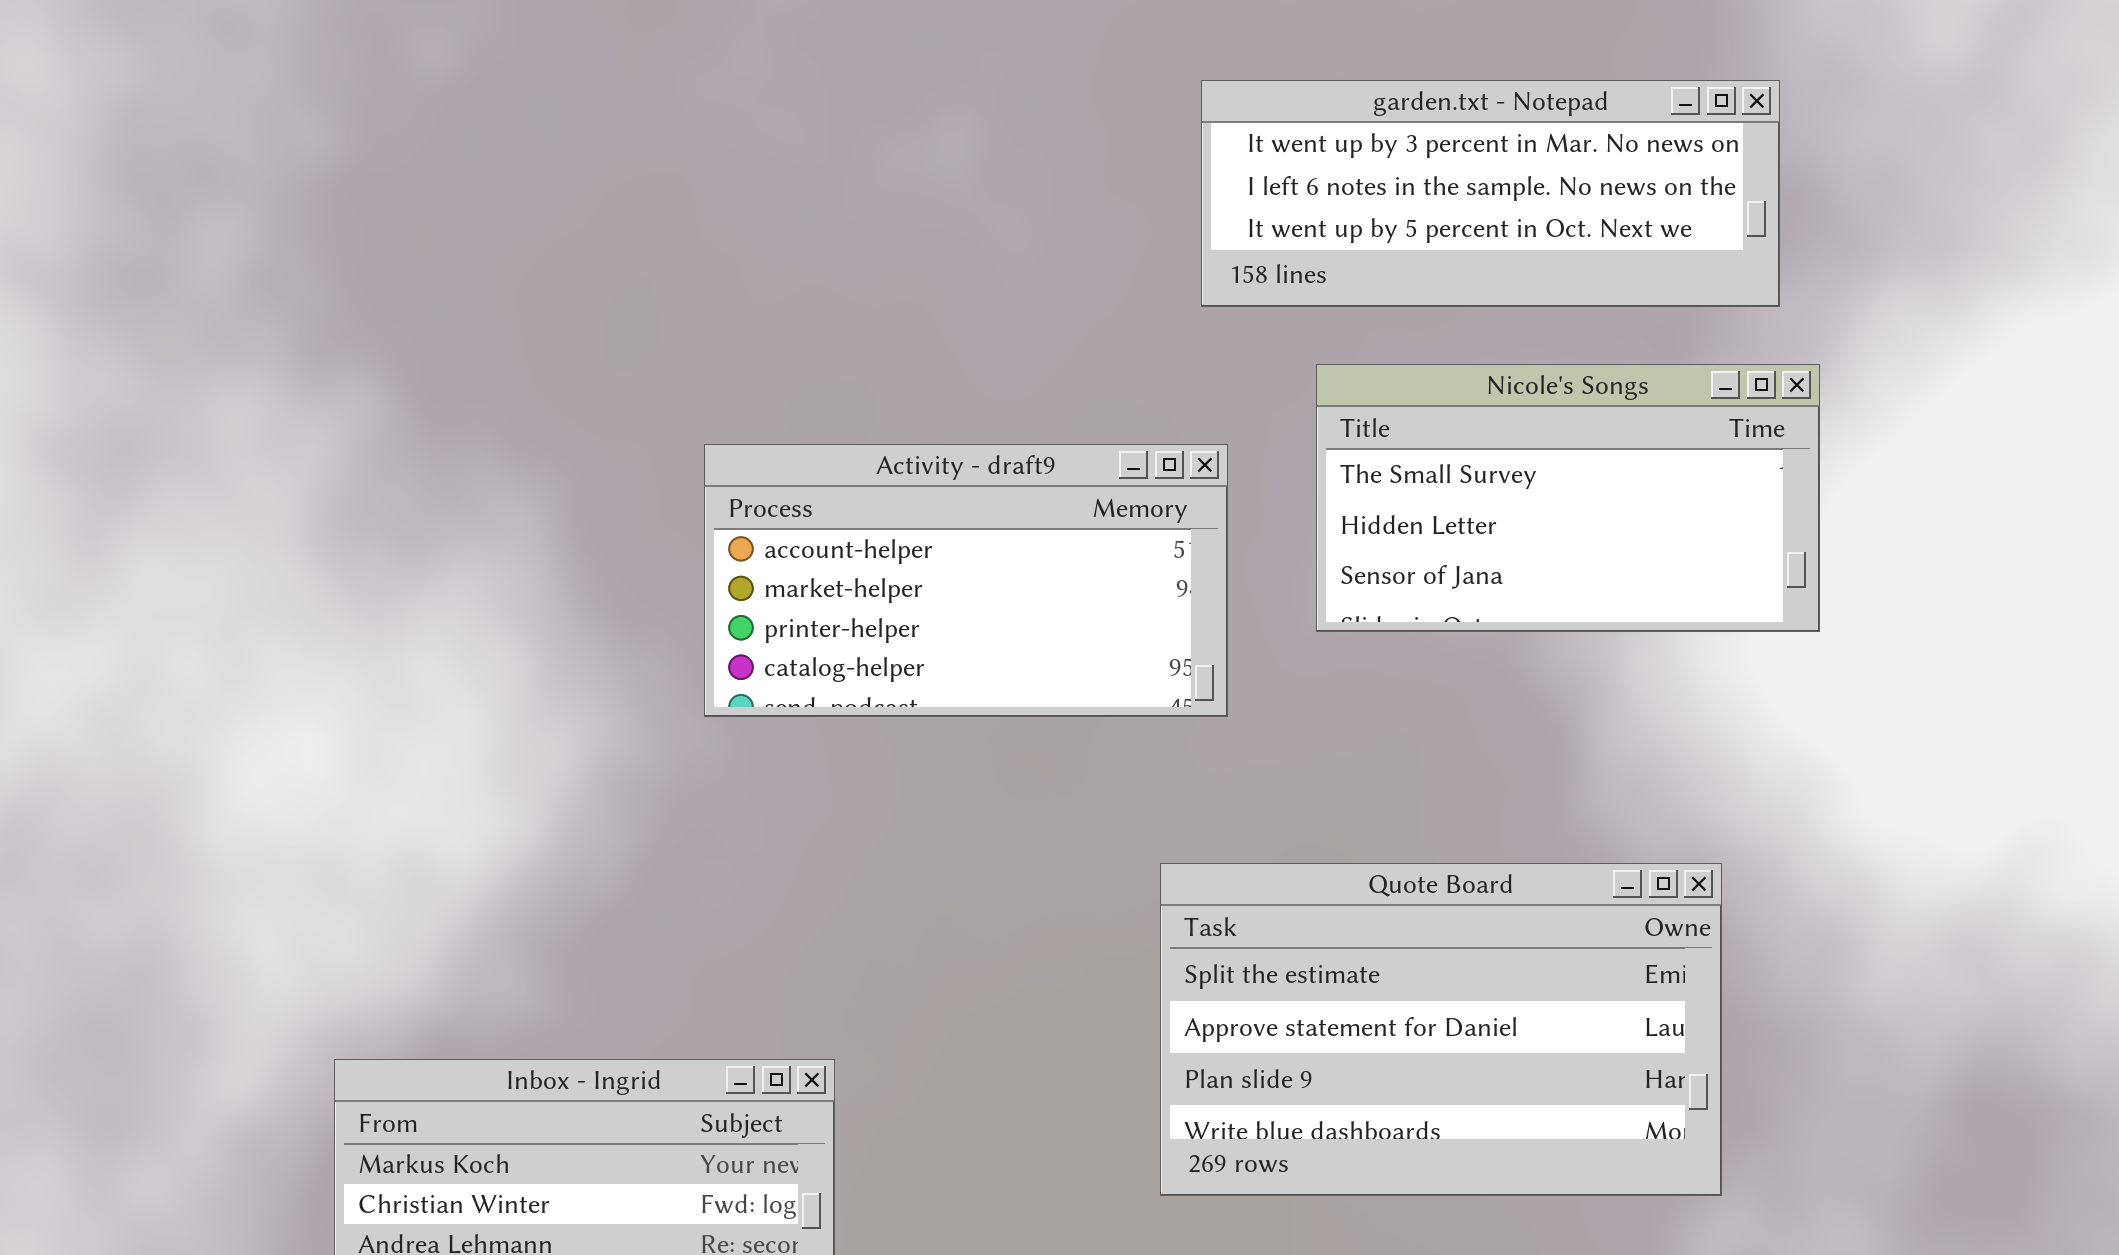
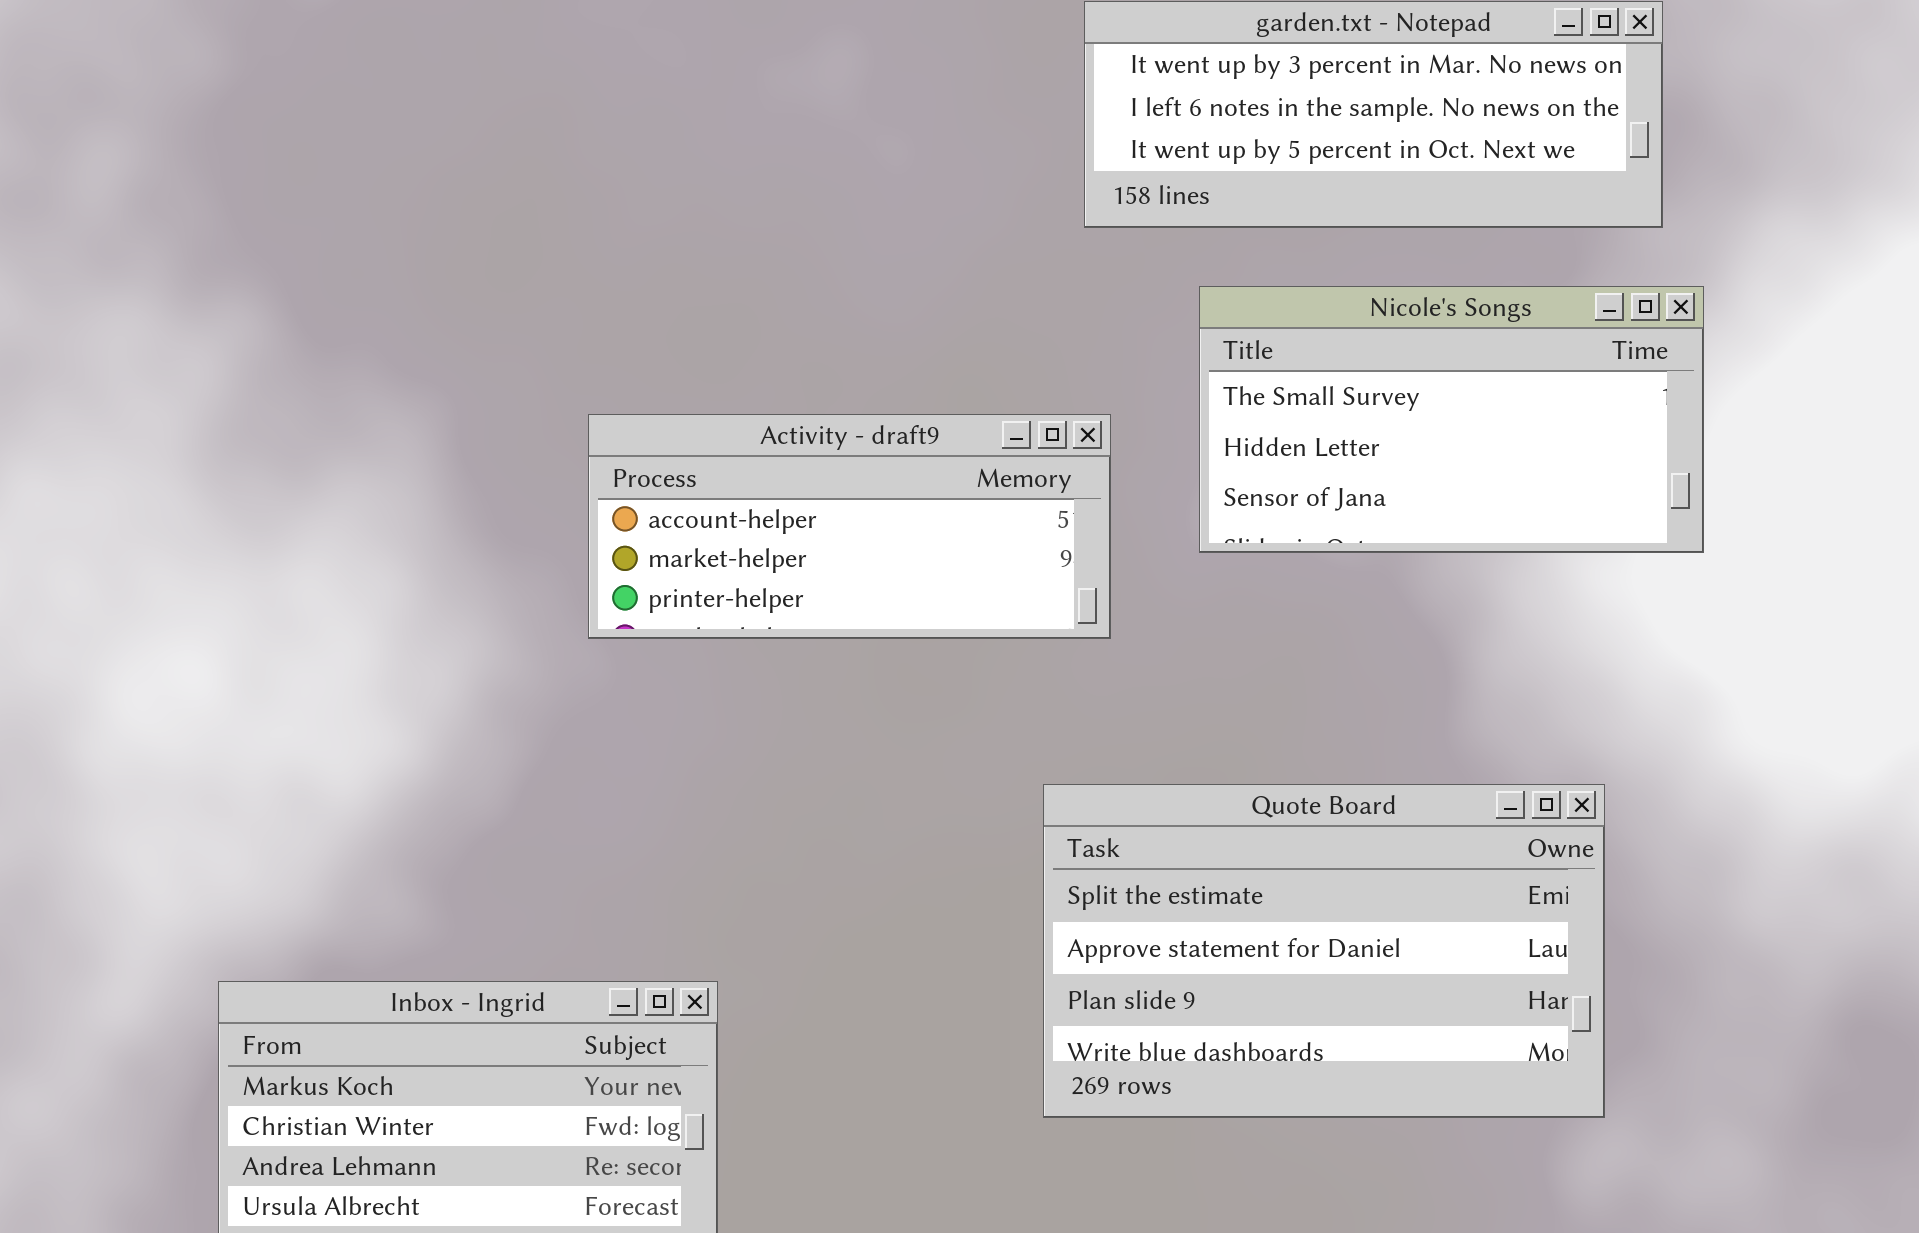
Activity - draft9: [704,444,1228,717] -> [588,414,1111,639], resized

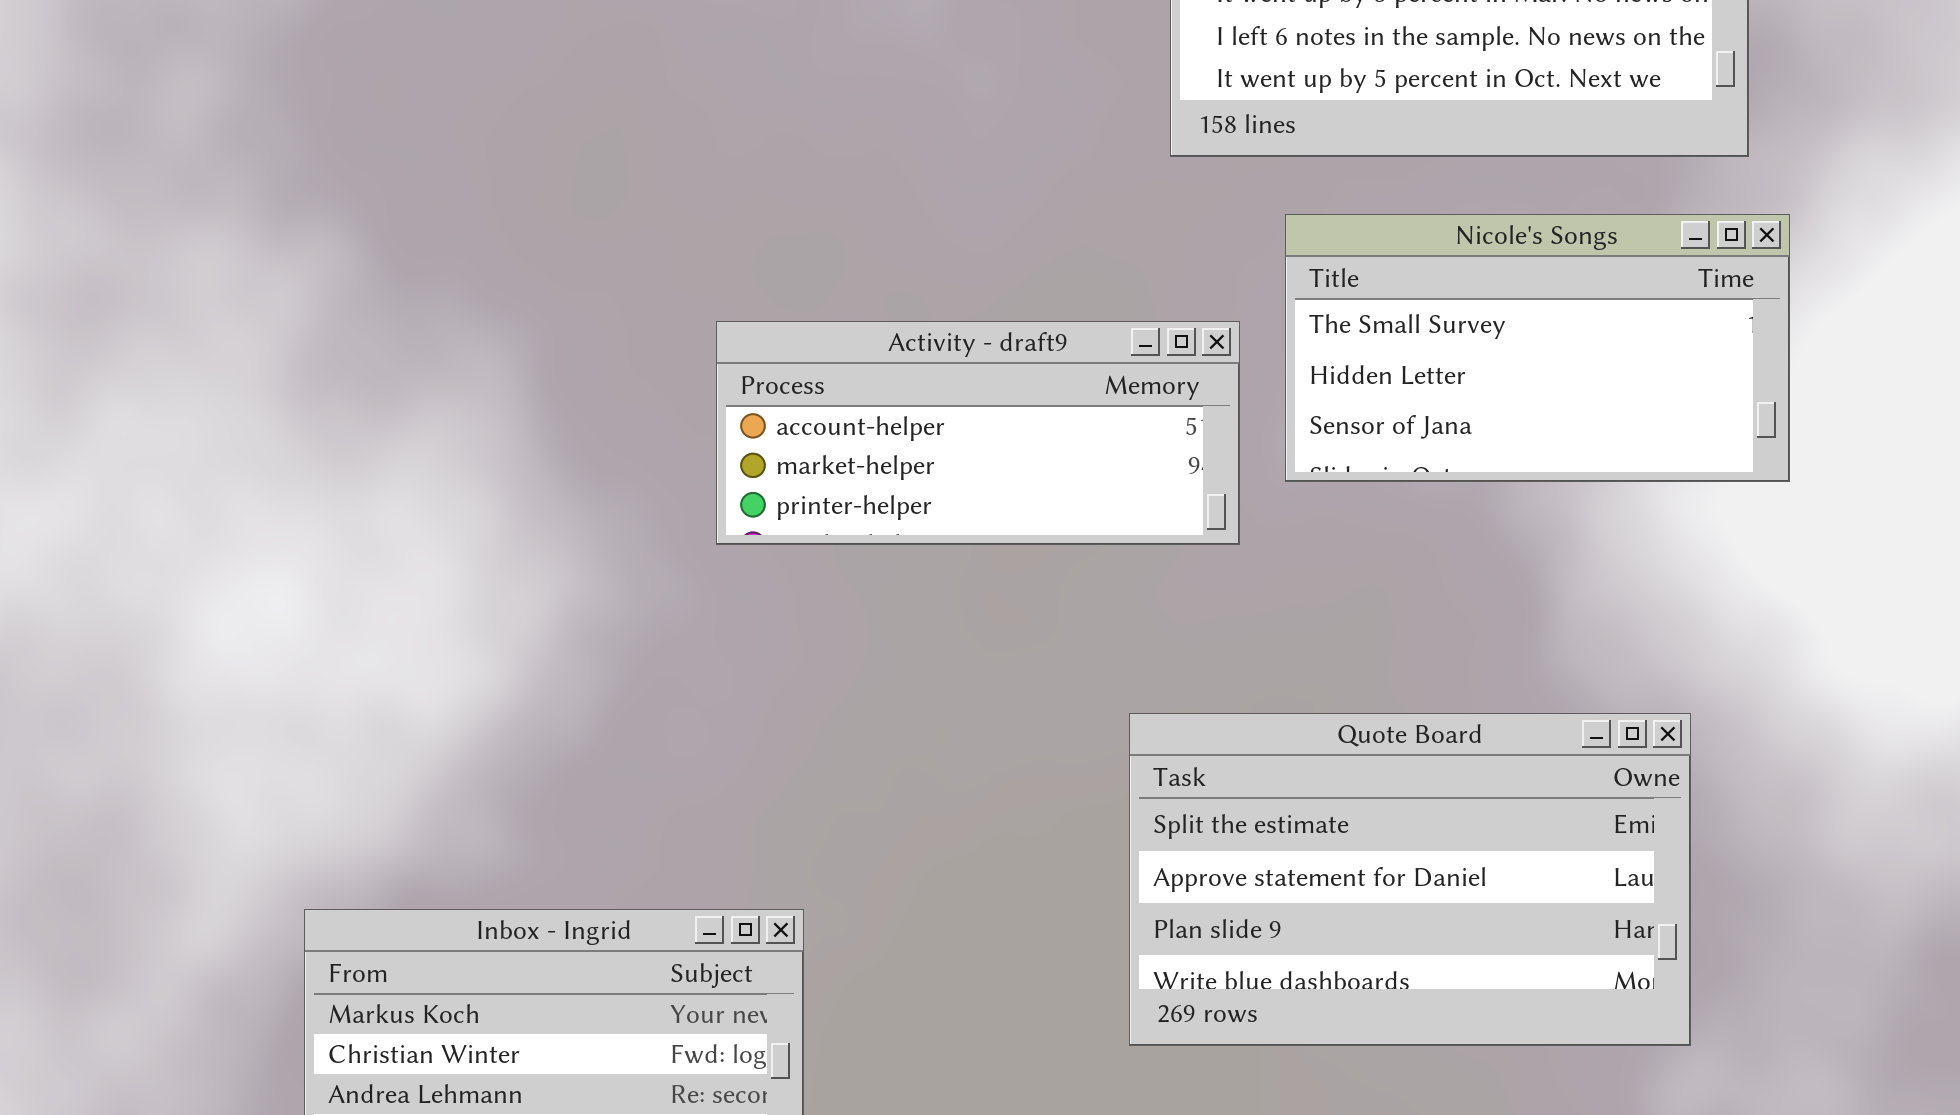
Activity - draft9: [588,414,1111,639] -> [716,321,1240,545], moved

